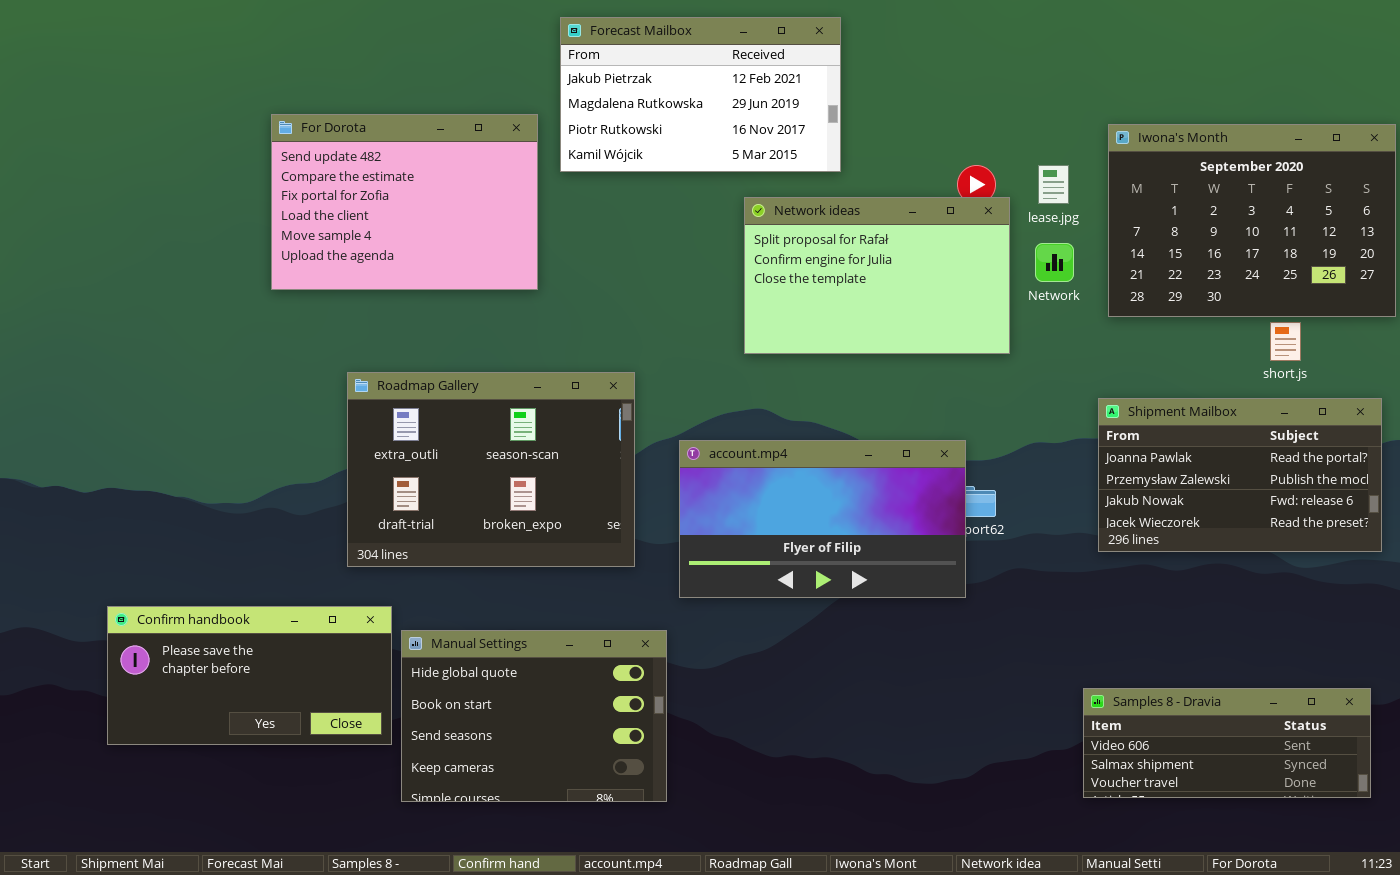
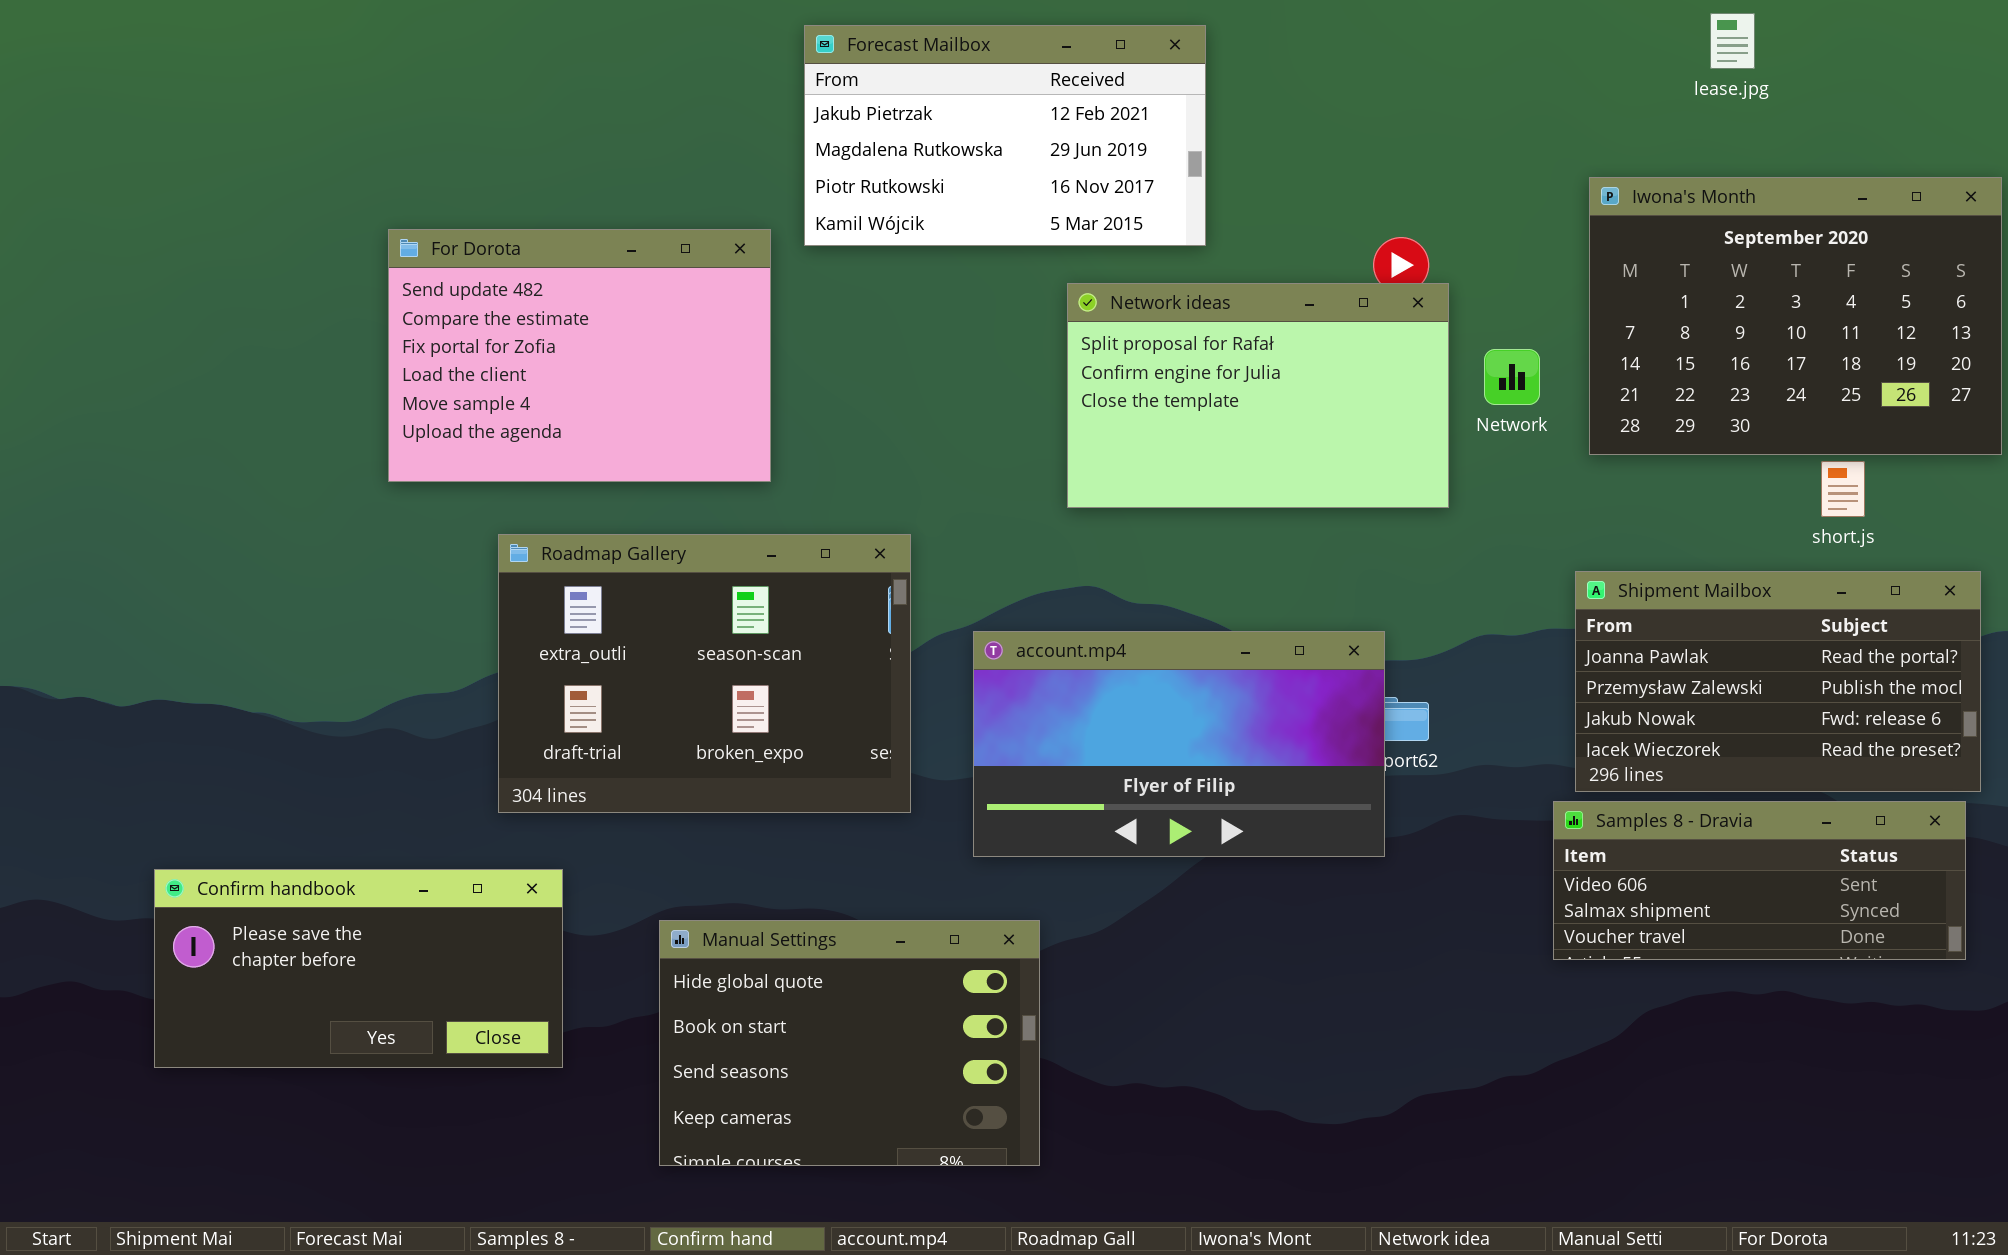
For Dorota: [271,114,538,290] -> [388,229,771,482], moved
lease.jpg: [1038,165,1069,204] -> [1710,13,1755,69], moved
Manual Settings: [401,630,667,802] -> [659,920,1040,1166], moved
Samples 8 - Dravia: [1083,688,1371,798] -> [1553,801,1966,960], moved

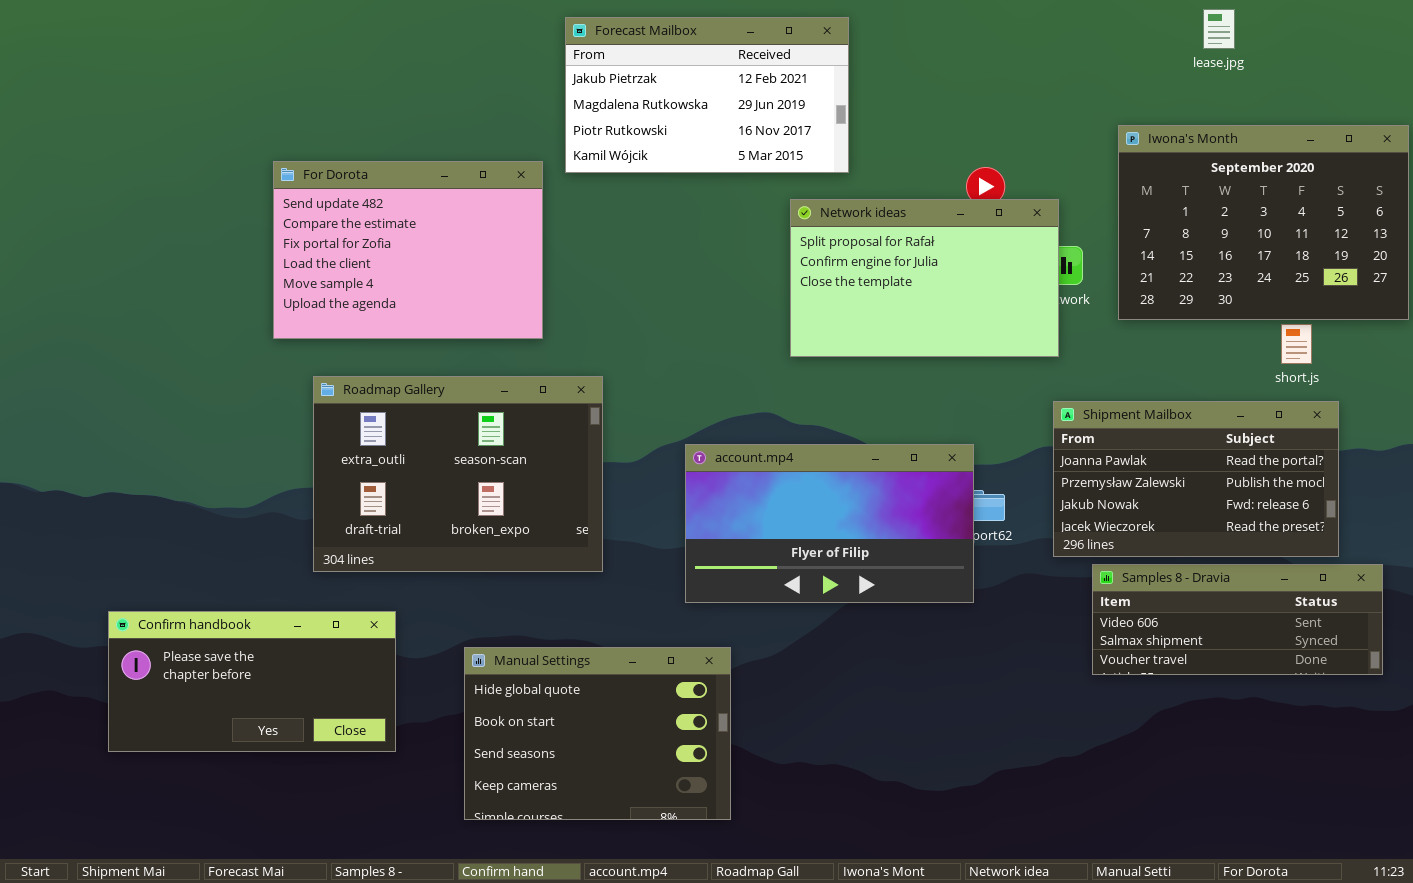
Network ideas: [1067,283,1449,508] -> [790,199,1059,357], moved
Roadmap Gallery: [498,534,911,813] -> [313,376,603,572], moved
Shipment Mailbox: [1575,571,1981,792] -> [1053,401,1339,557], moved

